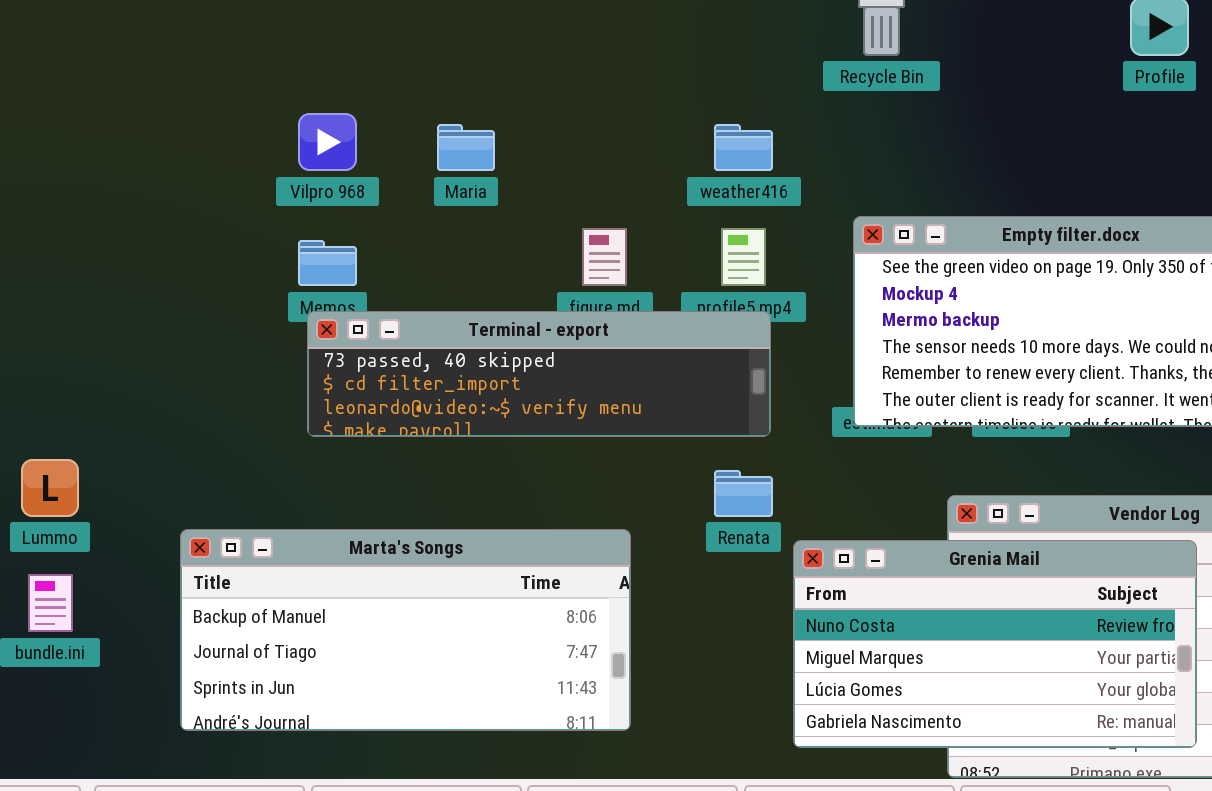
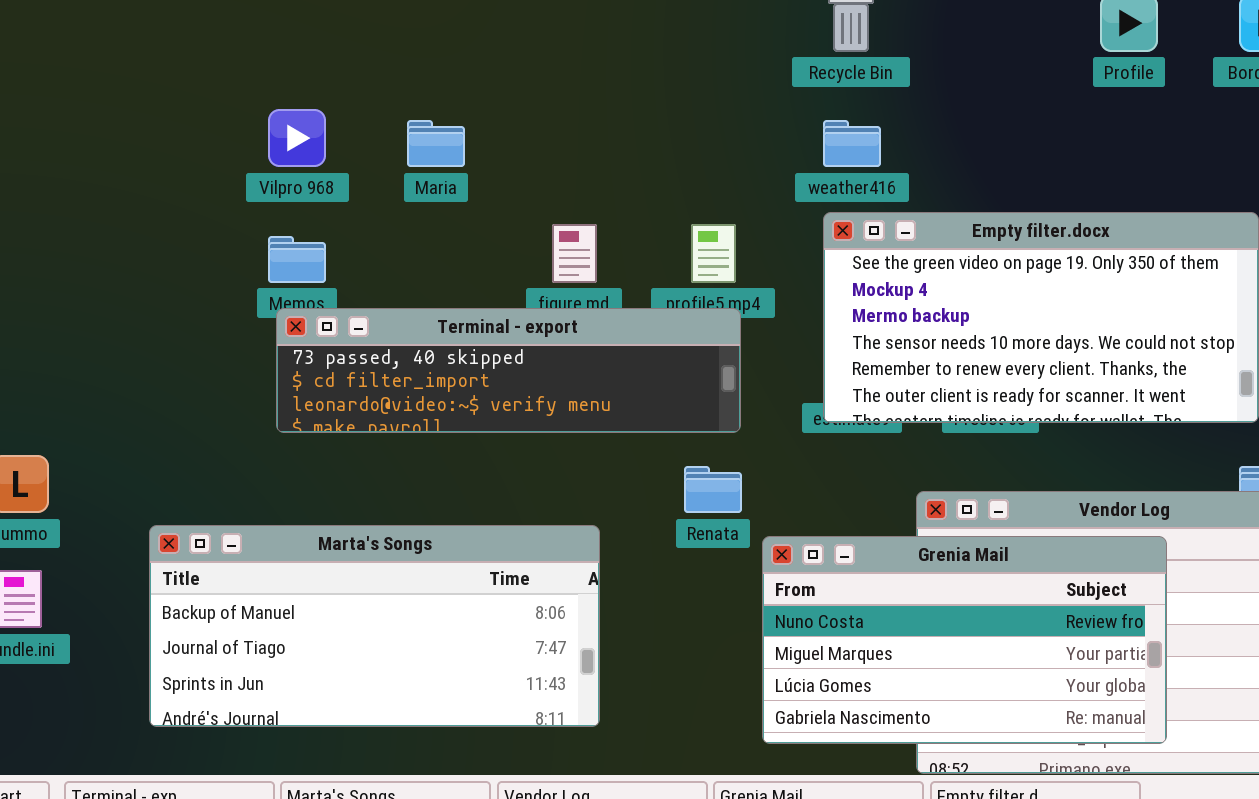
weather416: [714,124,773,171] -> [823,120,881,167], moved

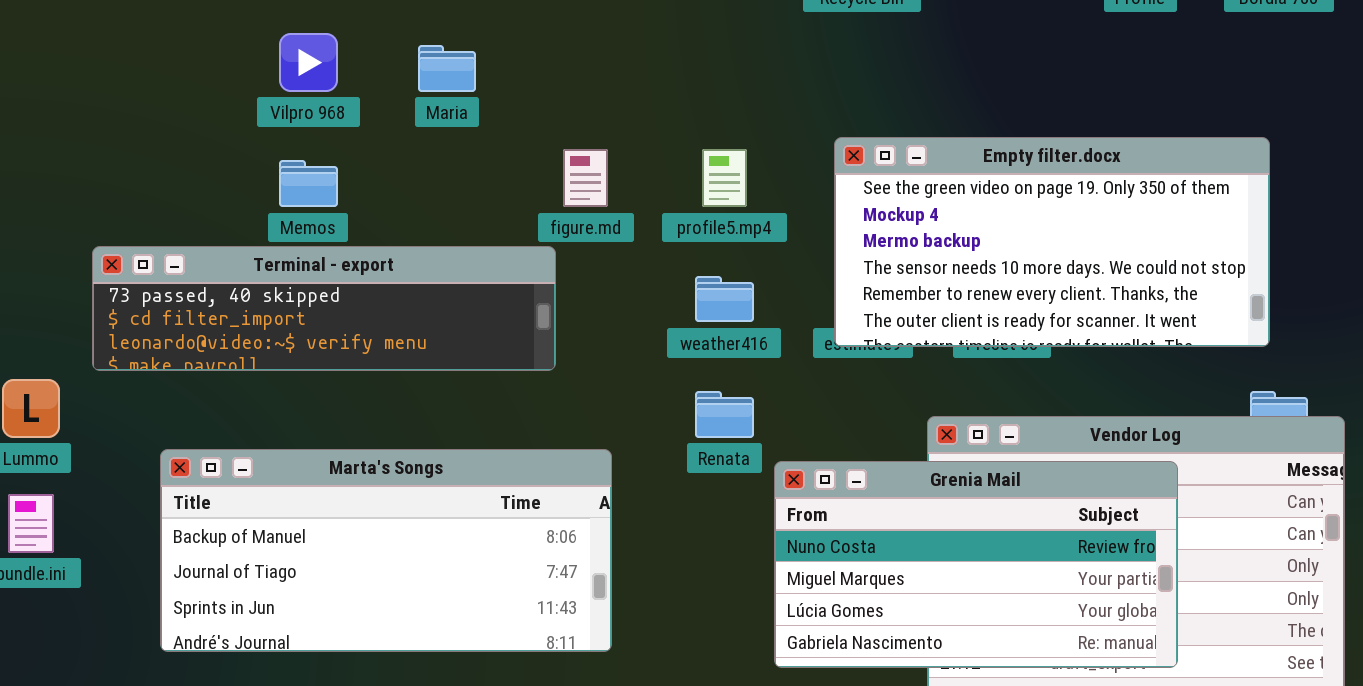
weather416: [823,120,881,167] -> [695,276,754,322], moved
Terminal - export: [276,308,741,433] -> [92,246,556,371], moved

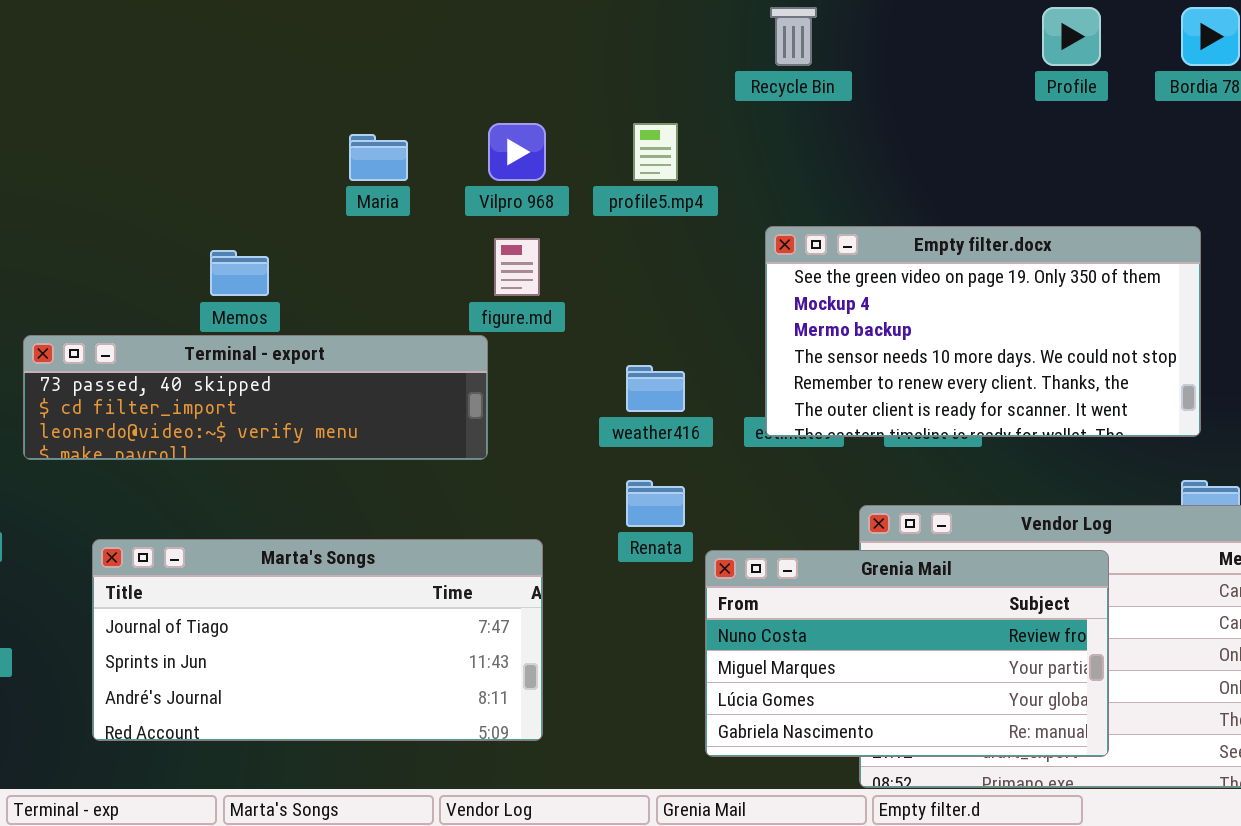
Vilpro 968: [279,33,338,92] -> [488,123,546,181], moved
profile5.mp4: [702,149,747,207] -> [633,123,678,181], moved
Marta's Songs: [160,449,612,652] -> [92,539,543,741], scrolled down 1 row

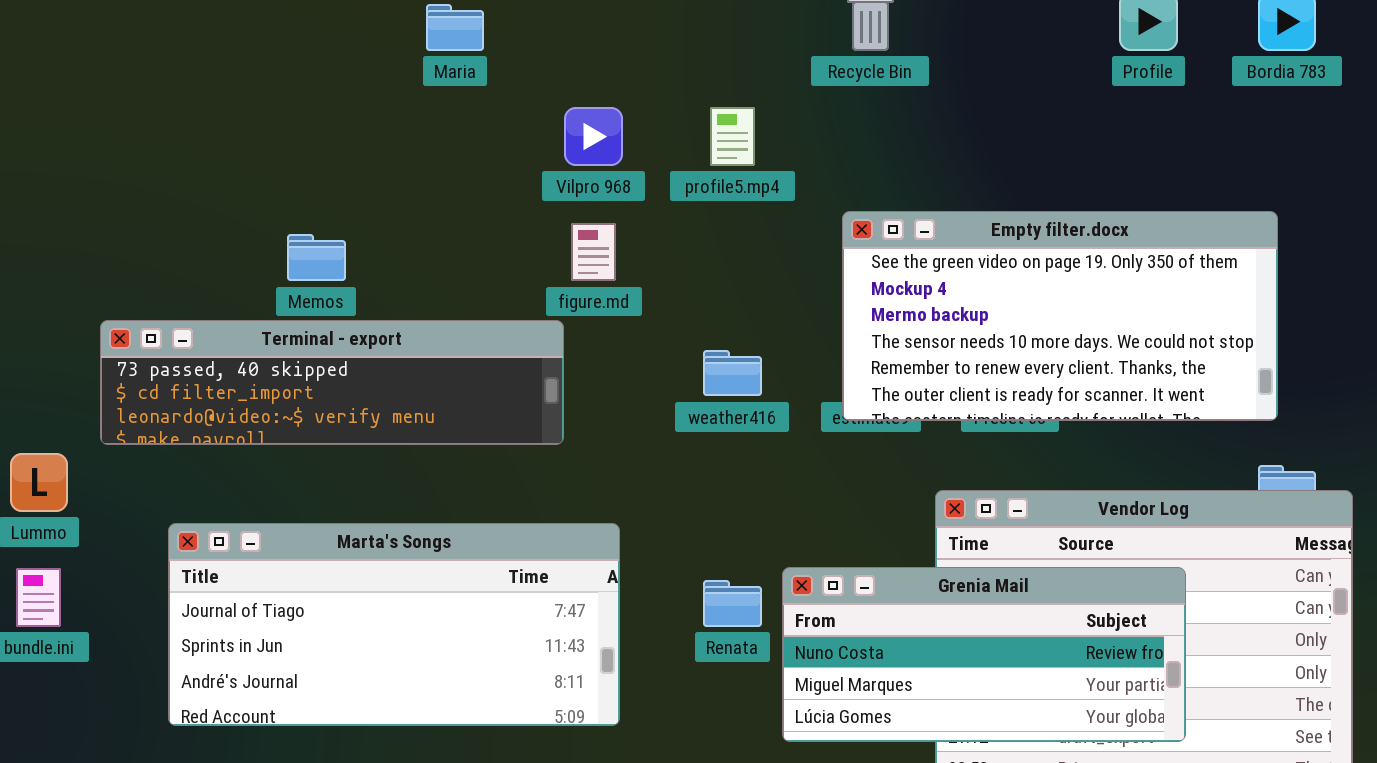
Maria: [349,134,408,181] -> [426,4,484,51], moved
Renata: [626,480,685,527] -> [703,580,762,627], moved
Grenia Mail: [705,550,1109,757] -> [782,567,1186,742], resized

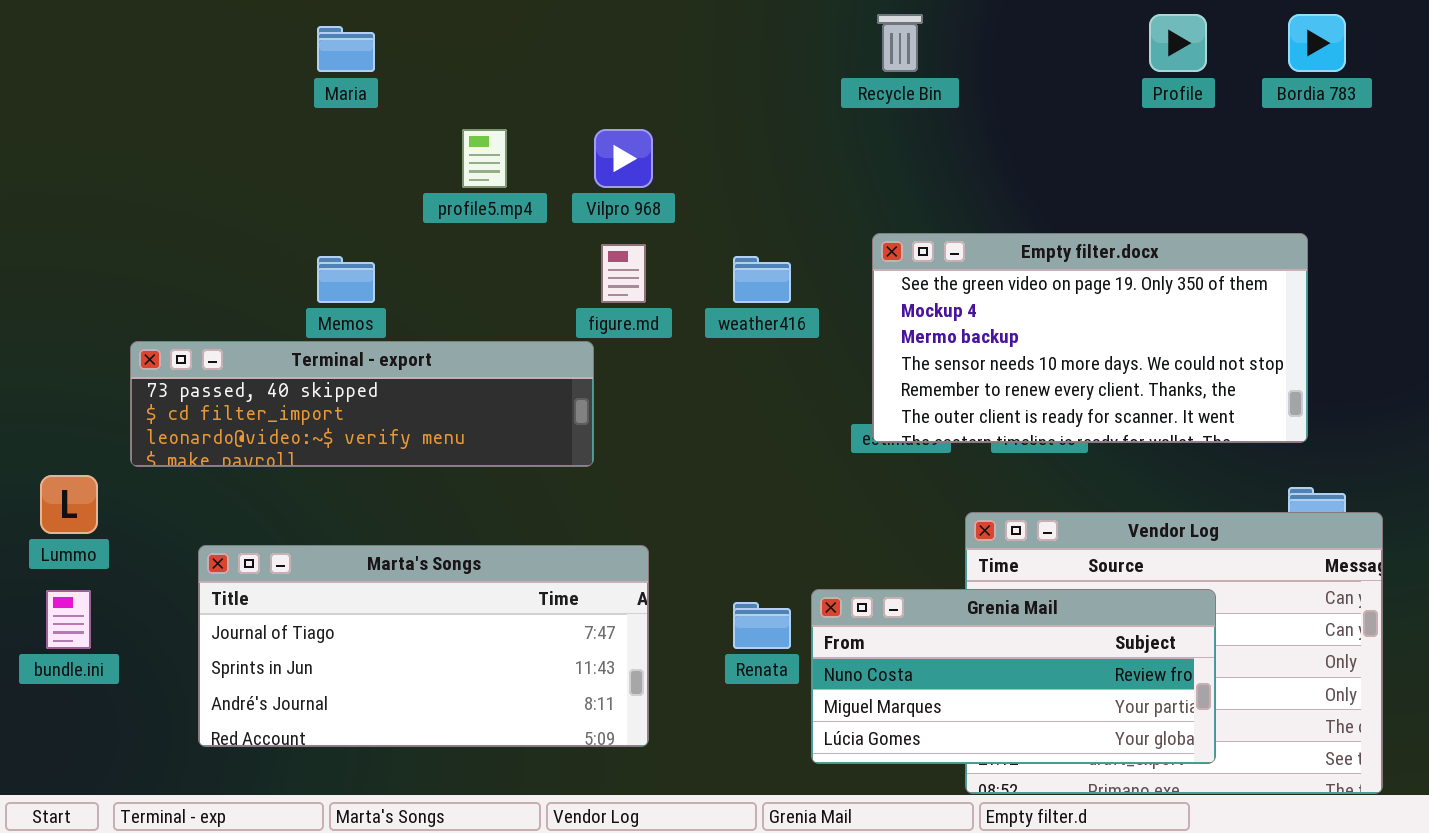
Maria: [426,4,484,51] -> [317,26,375,72], moved
profile5.mp4: [710,107,755,166] -> [462,129,507,188], moved
weather416: [703,350,762,396] -> [733,256,791,303], moved

